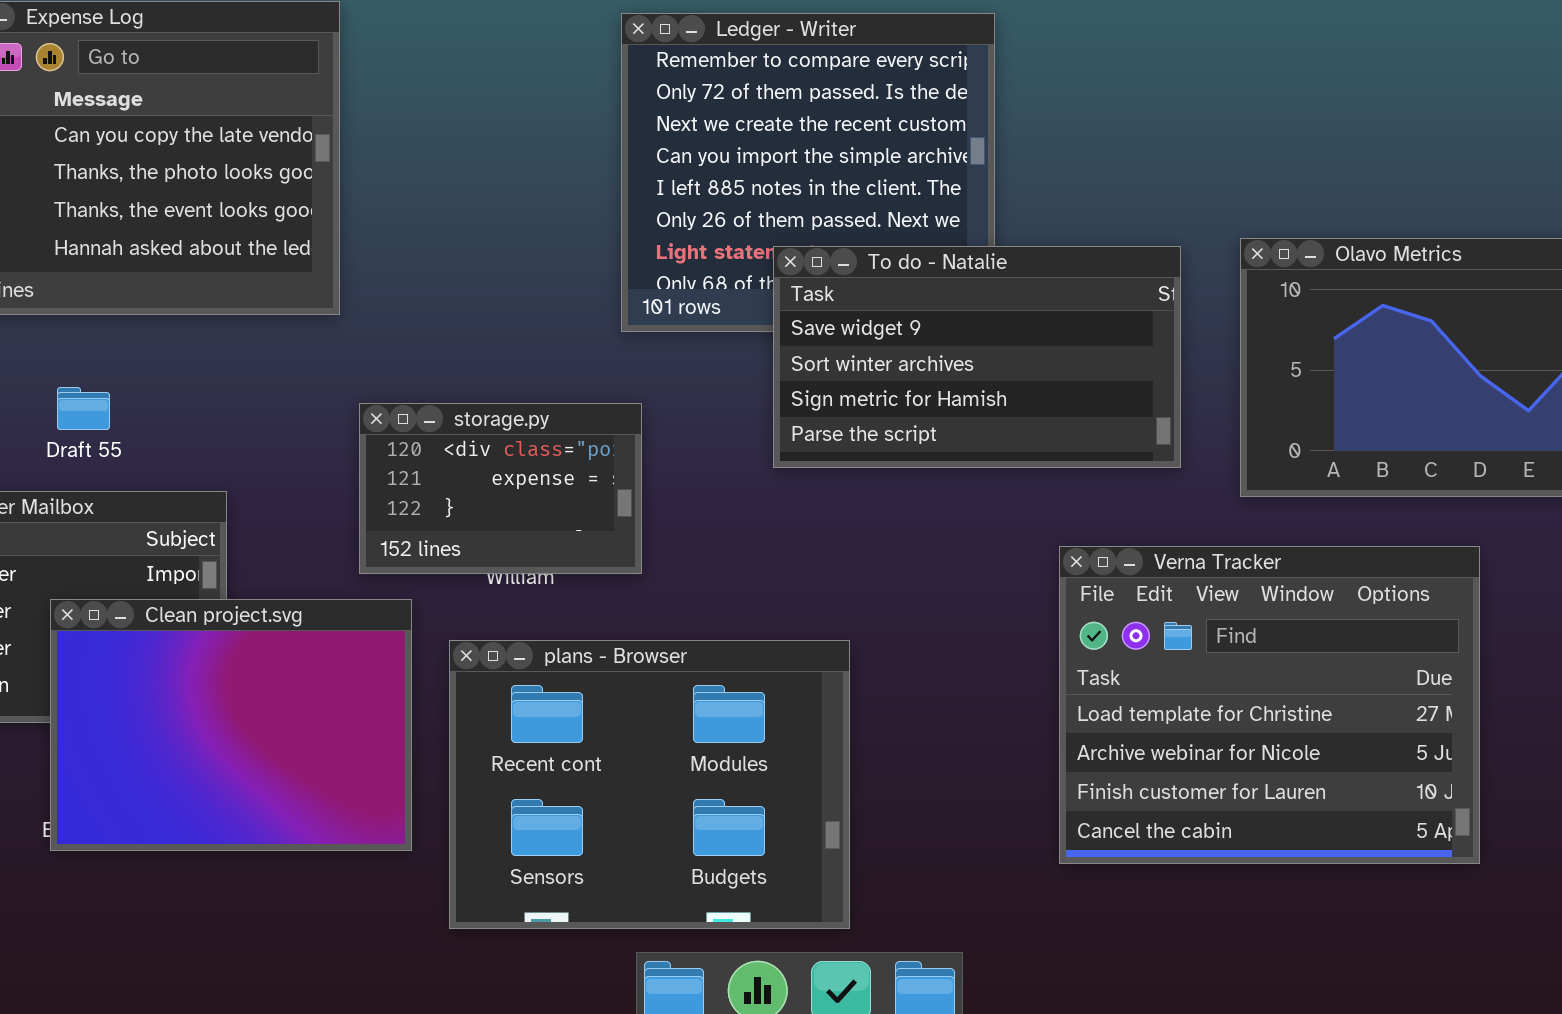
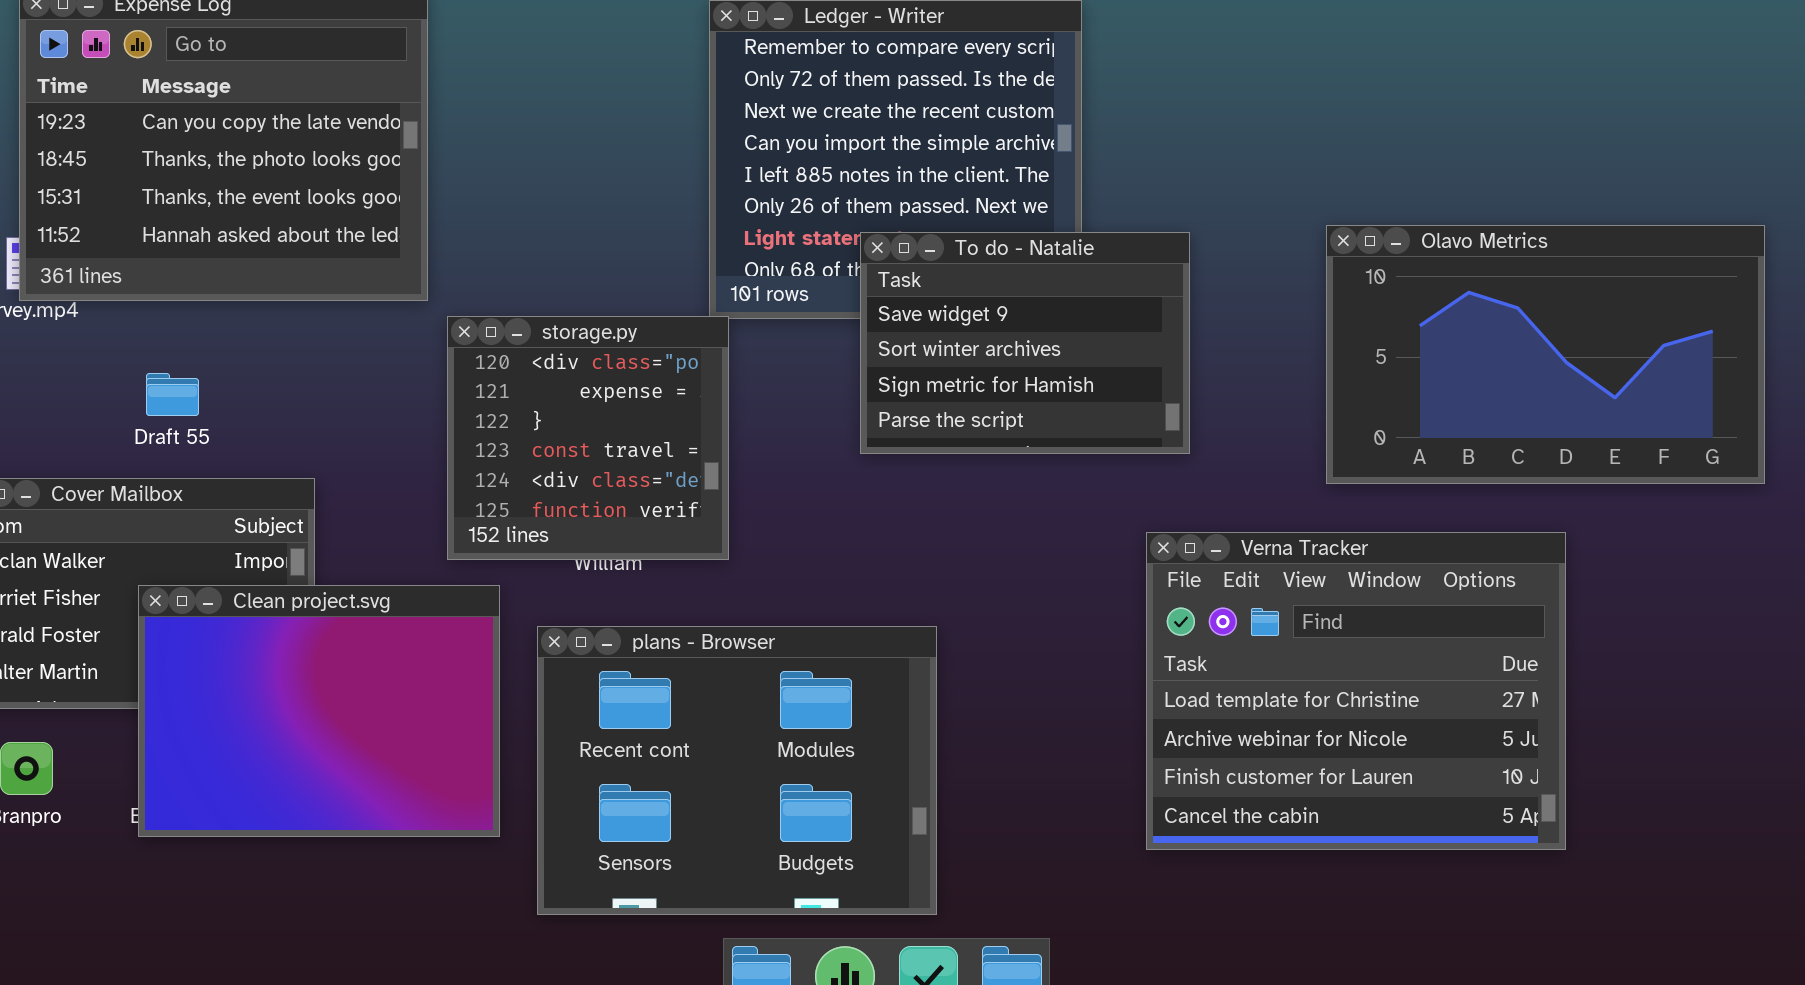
To do - Natalie: [773,246,1181,468] -> [860,232,1190,454], resized
storage.py: [359,403,642,574] -> [447,316,729,560], resized

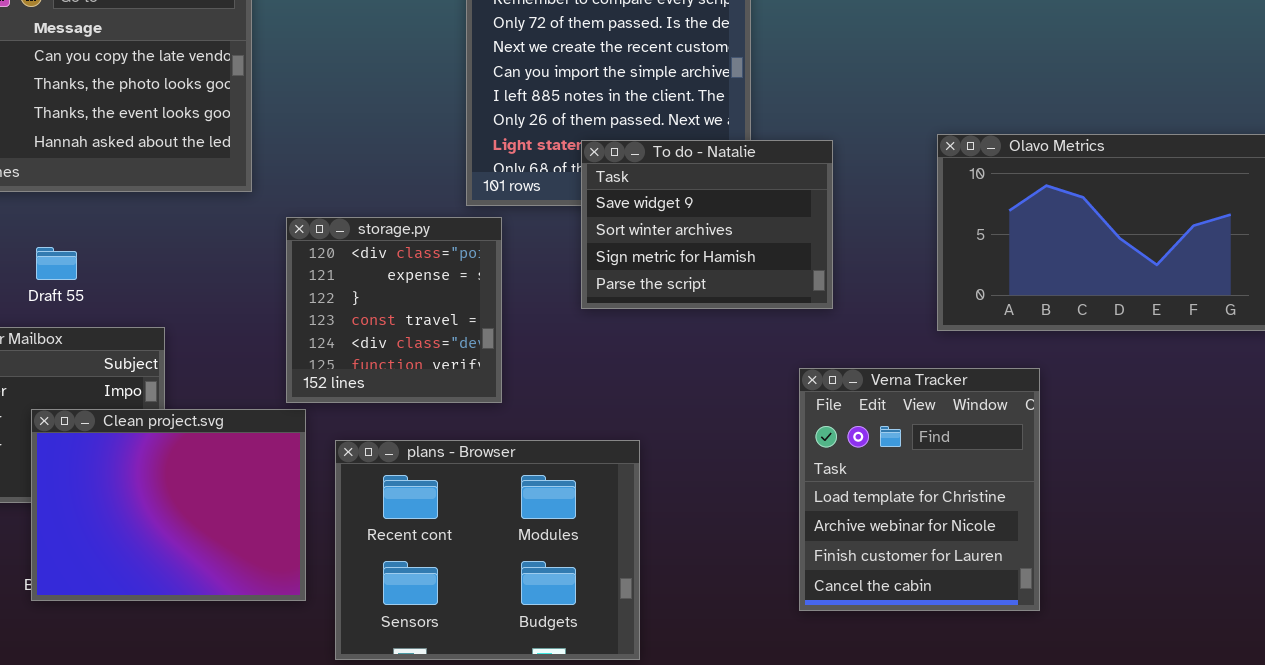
storage.py: [447,316,729,560] -> [286,217,502,403], moved
Verna Tracker: [1146,532,1566,850] -> [799,368,1040,611], resized

